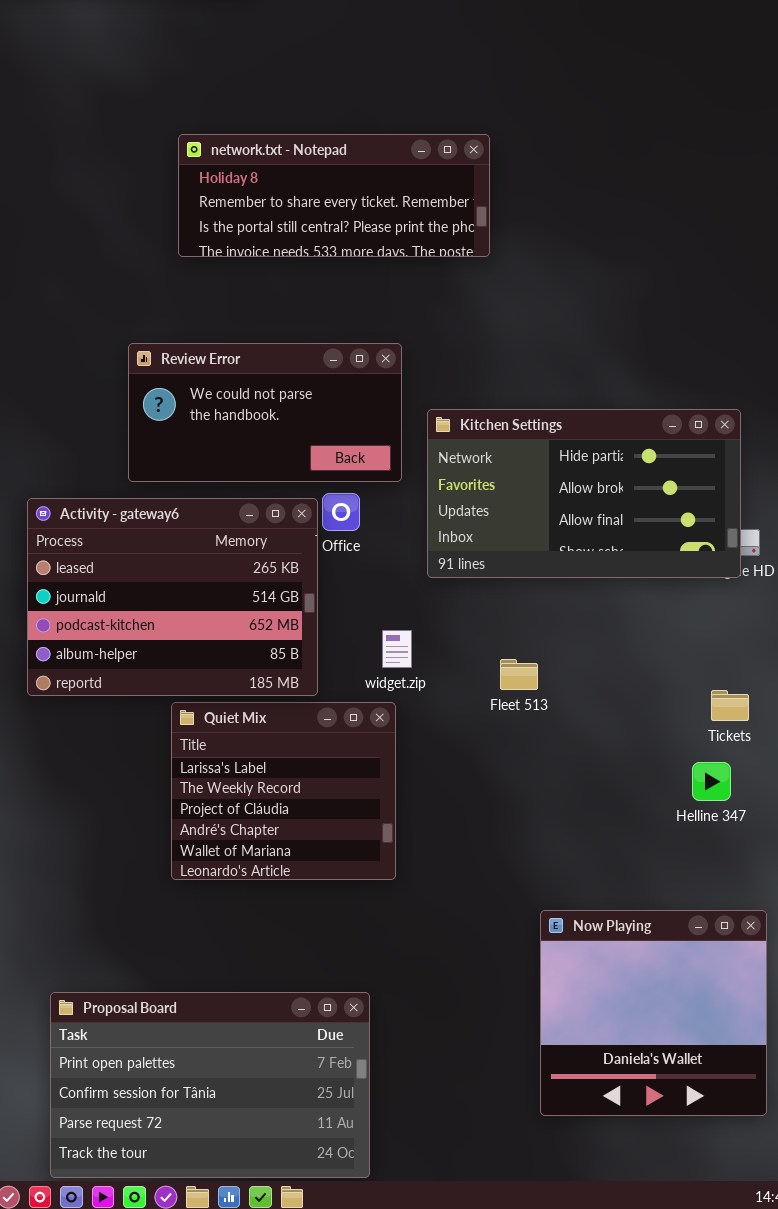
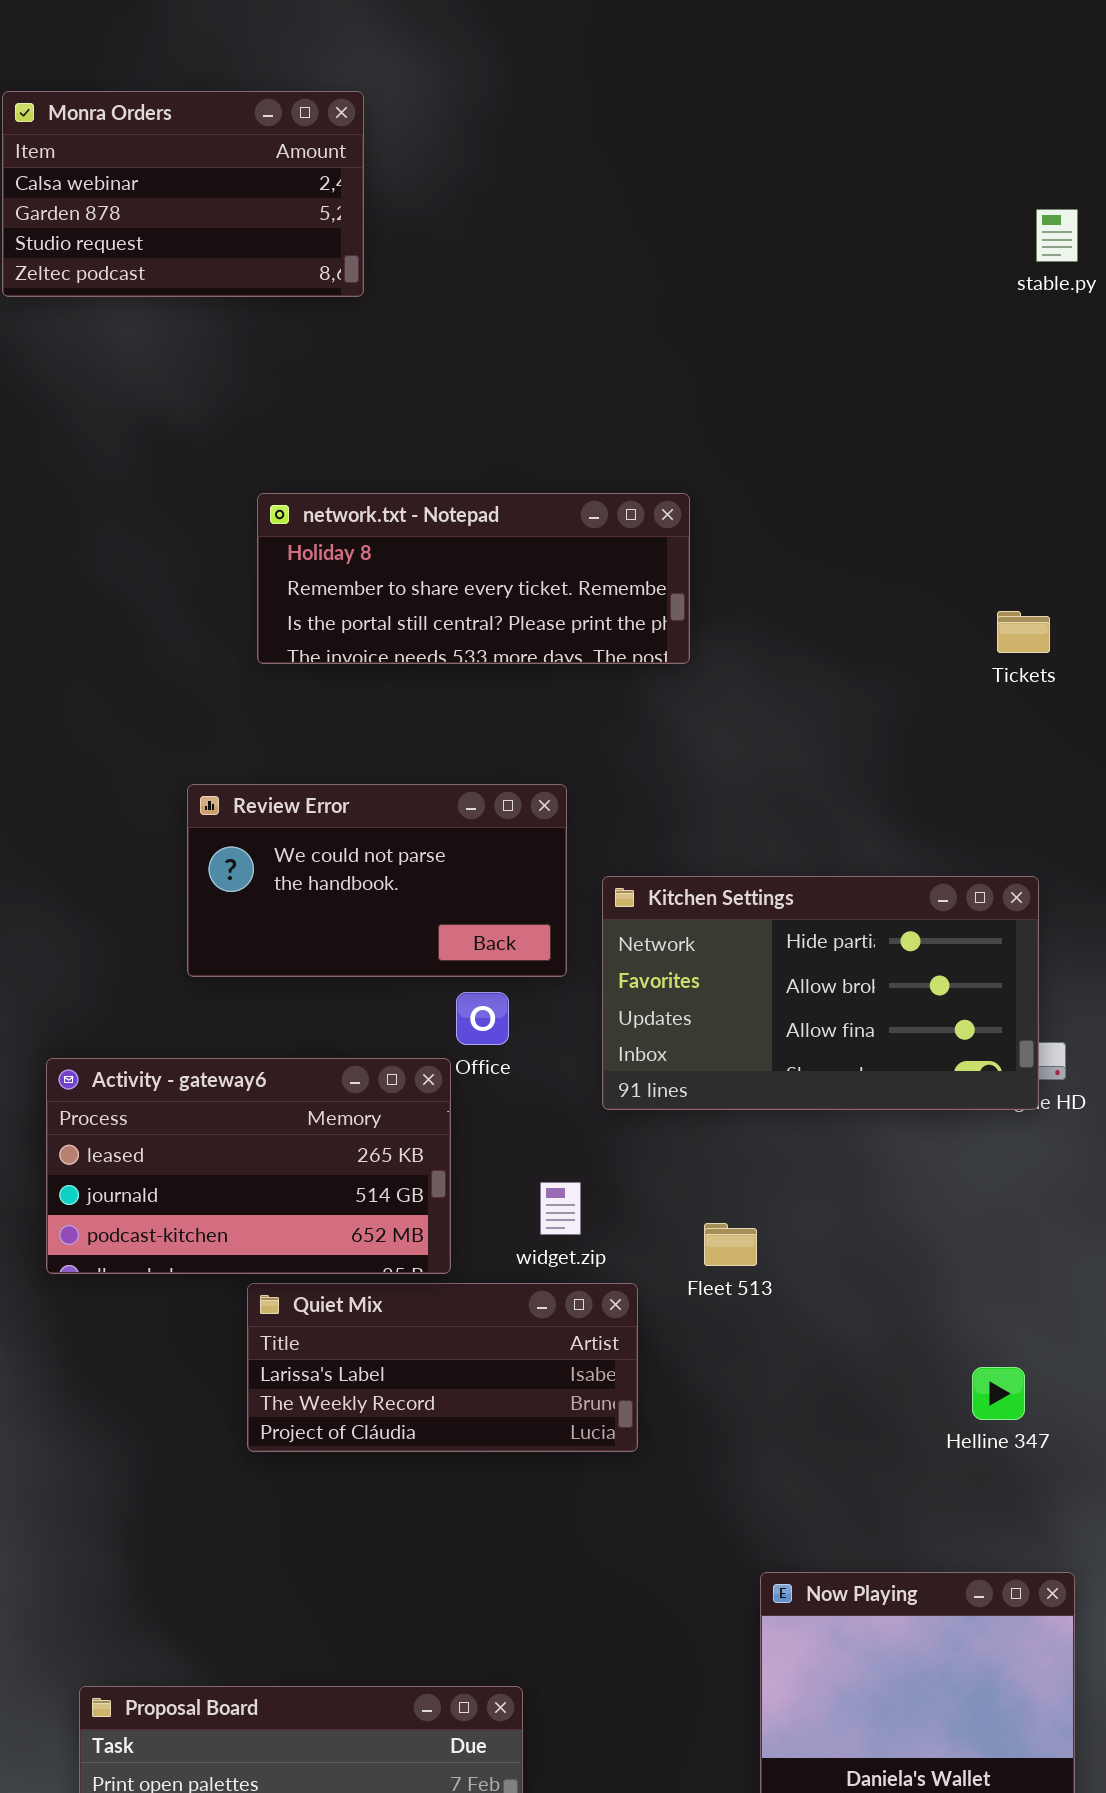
Activity - gateway6: [27,498,318,696] -> [46,1058,451,1274], resized
Tickets: [711,690,749,721] -> [997,611,1050,653], moved
Quiet Mix: [171,702,396,880] -> [247,1283,638,1452], resized

